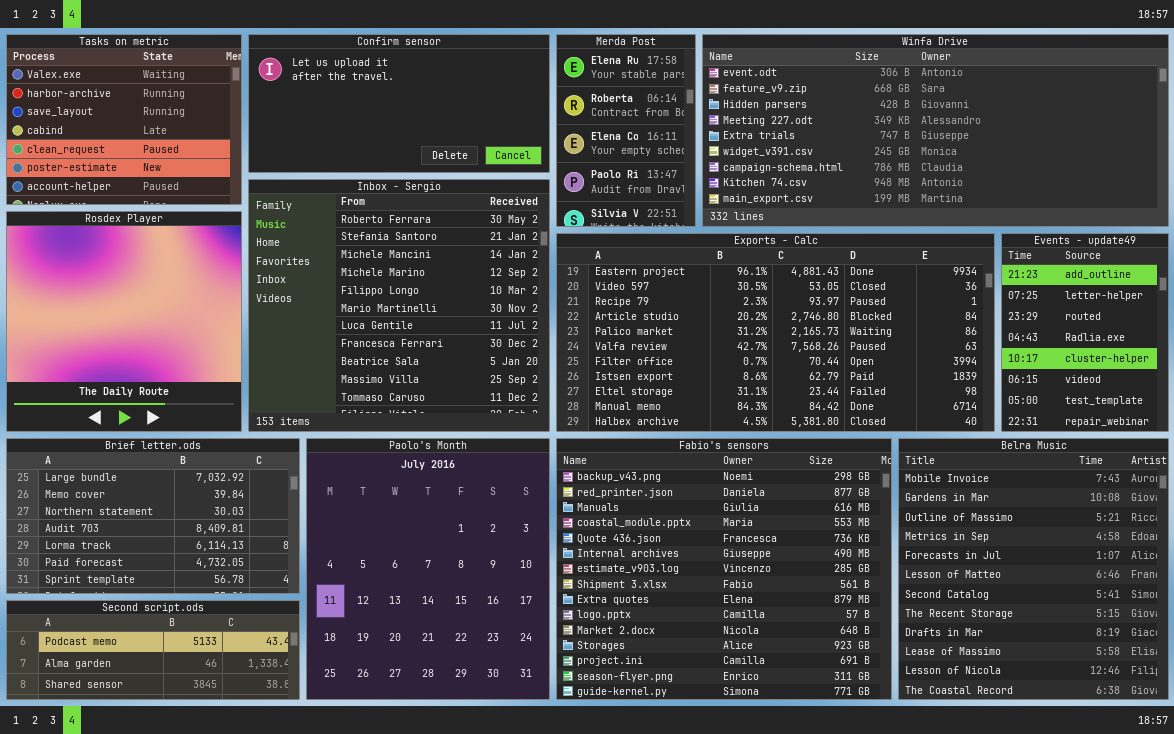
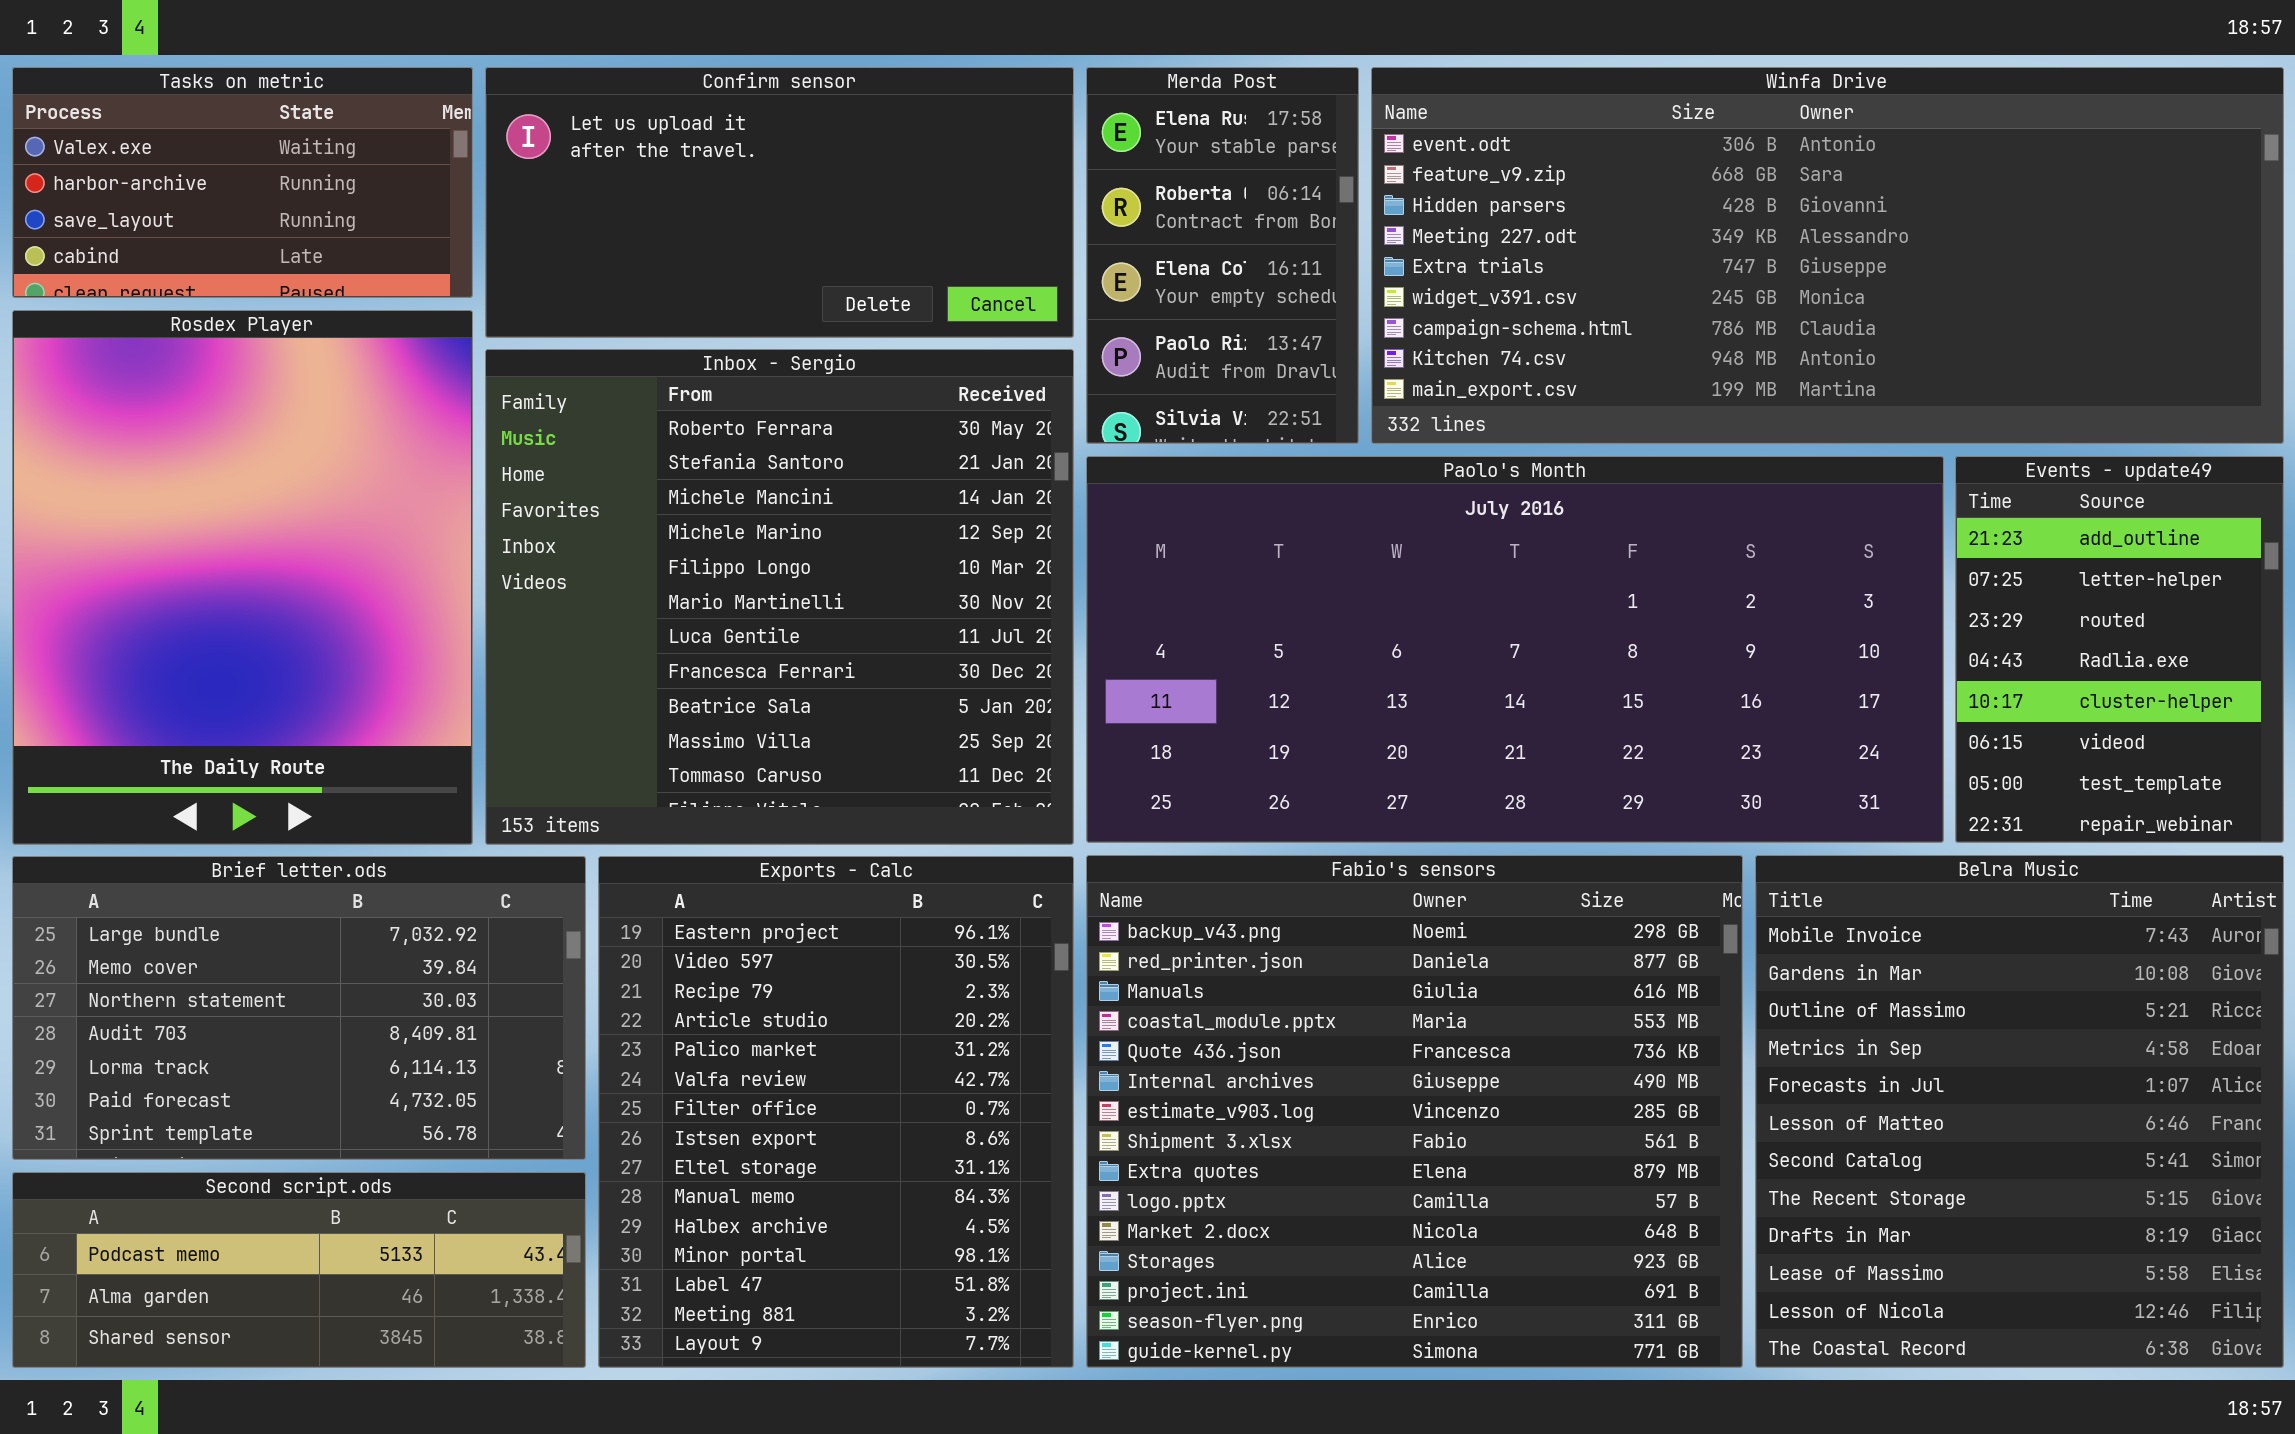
Tasks on metric: [6,34,242,205] -> [12,67,473,298], resized
Rosdex Player: [6,211,242,432] -> [12,310,473,845], resized
Exports - Calc: [556,233,995,432] -> [598,856,1074,1368], moved, resized
Paolo's Month: [306,438,550,700] -> [1086,456,1944,843], moved, resized

